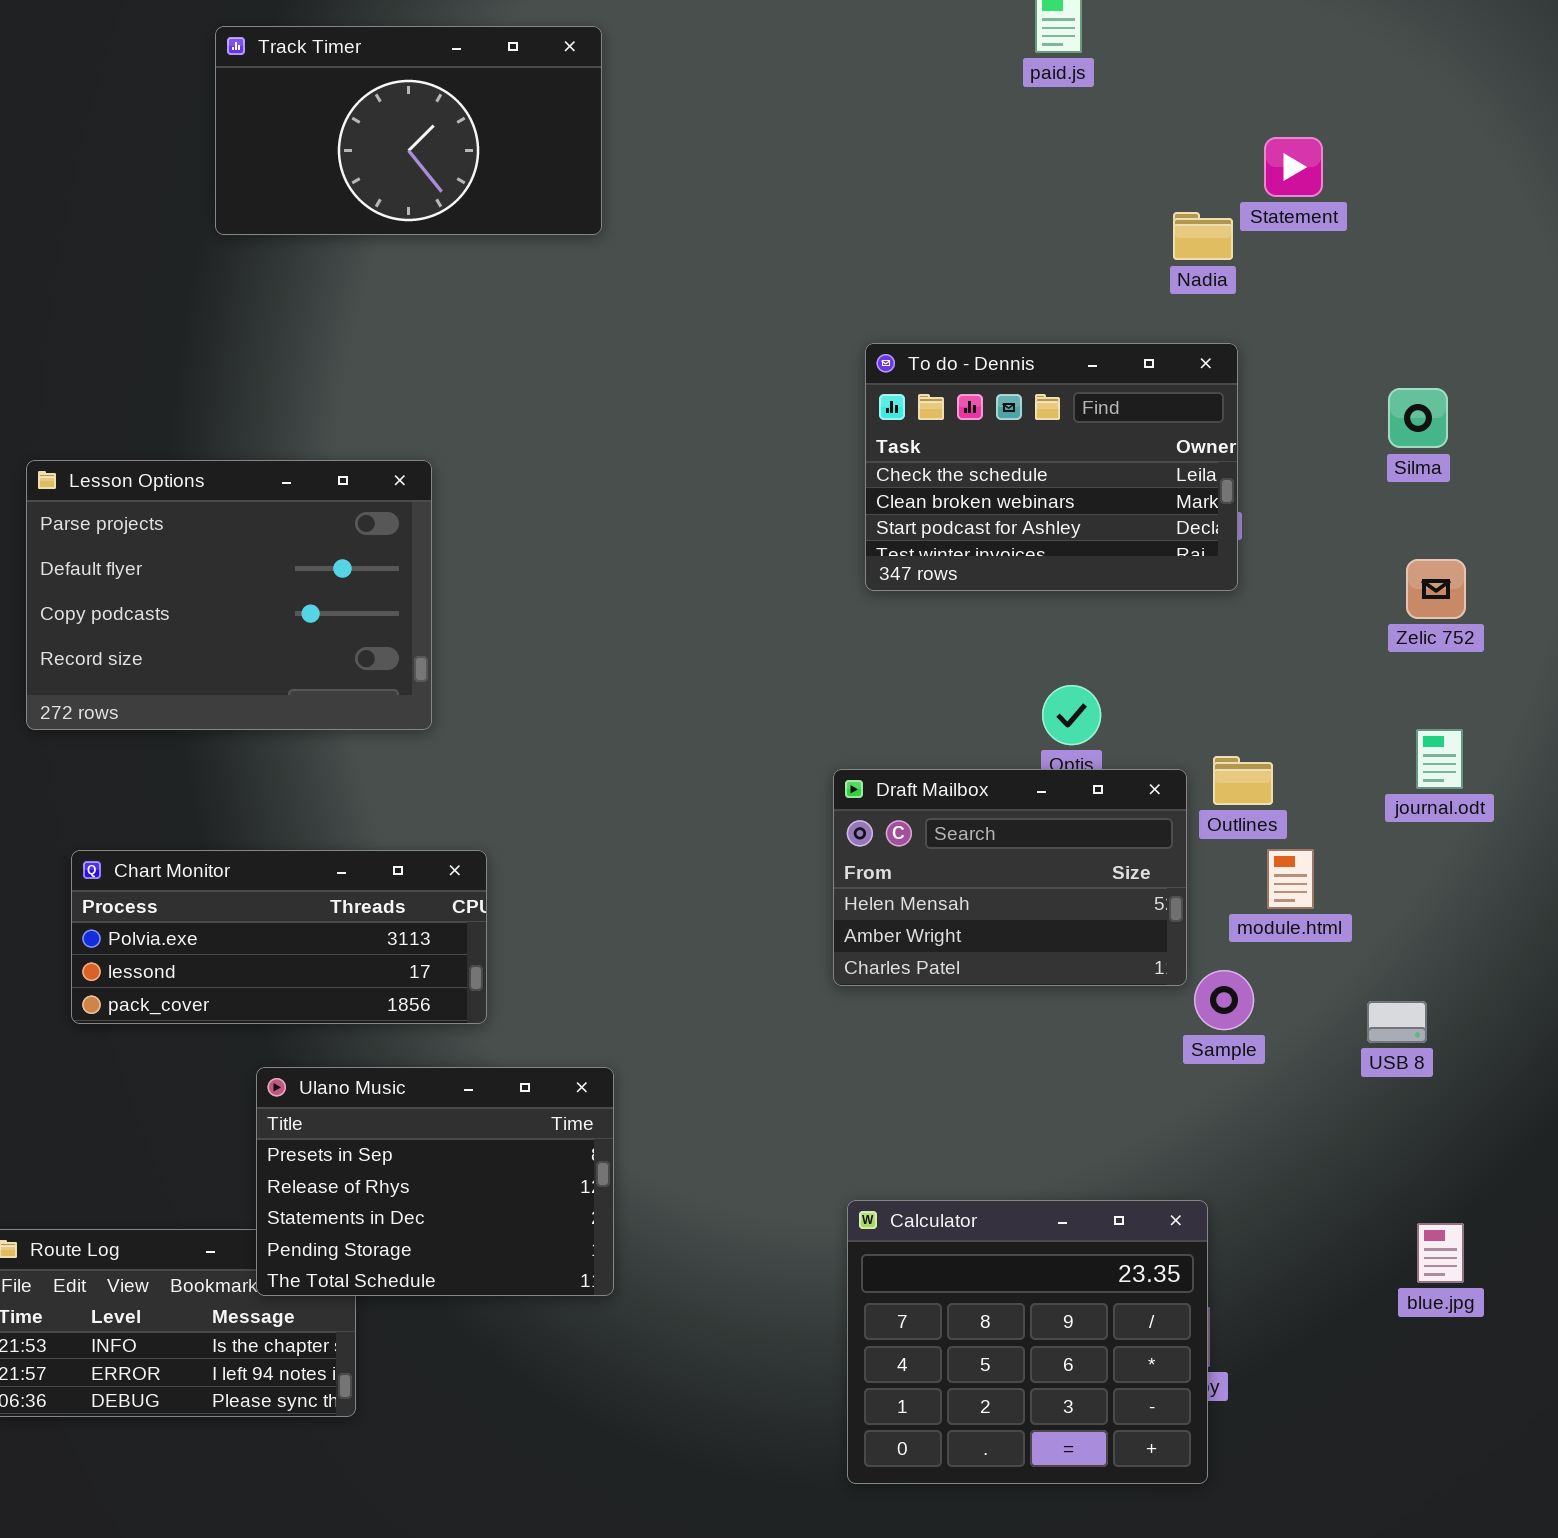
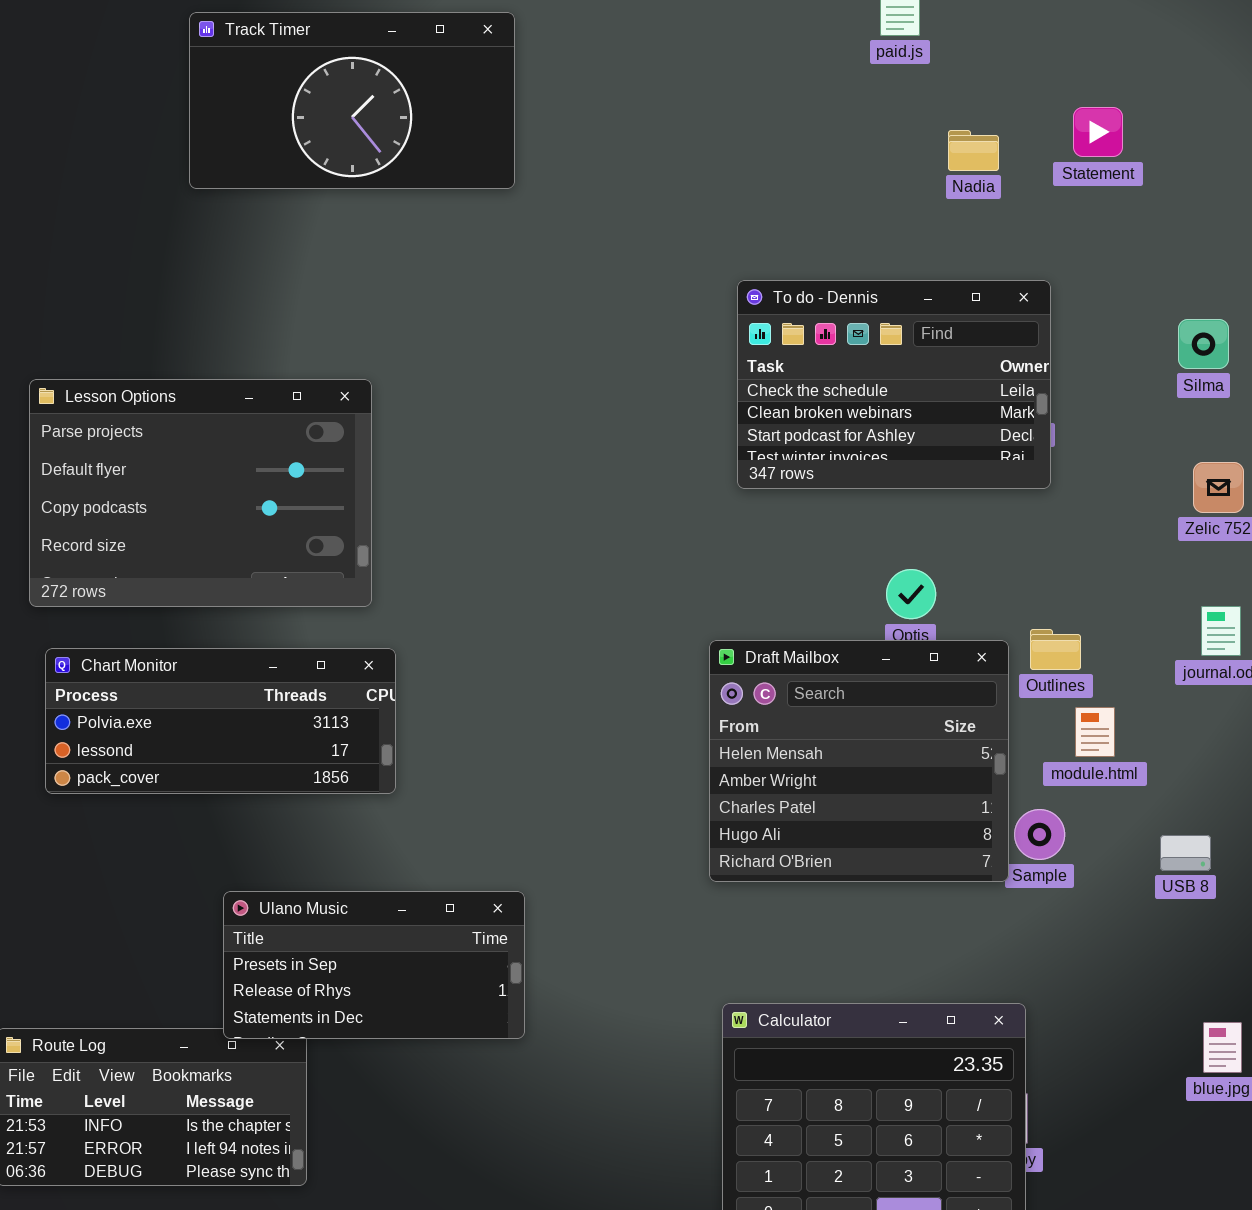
Nadia: [1173,212,1233,260] -> [948,130,999,171], moved
Draft Mailbox: [833,769,1187,986] -> [709,640,1009,882], resized
Chart Monitor: [71,850,487,1024] -> [45,648,396,794], moved
Ulano Music: [256,1067,614,1296] -> [223,891,525,1039], resized

